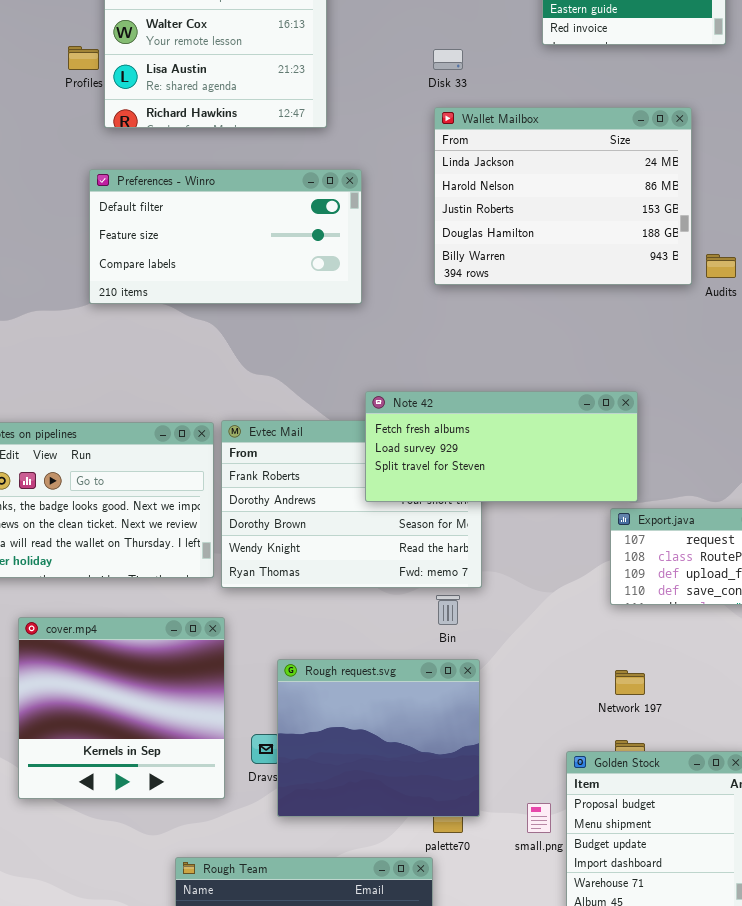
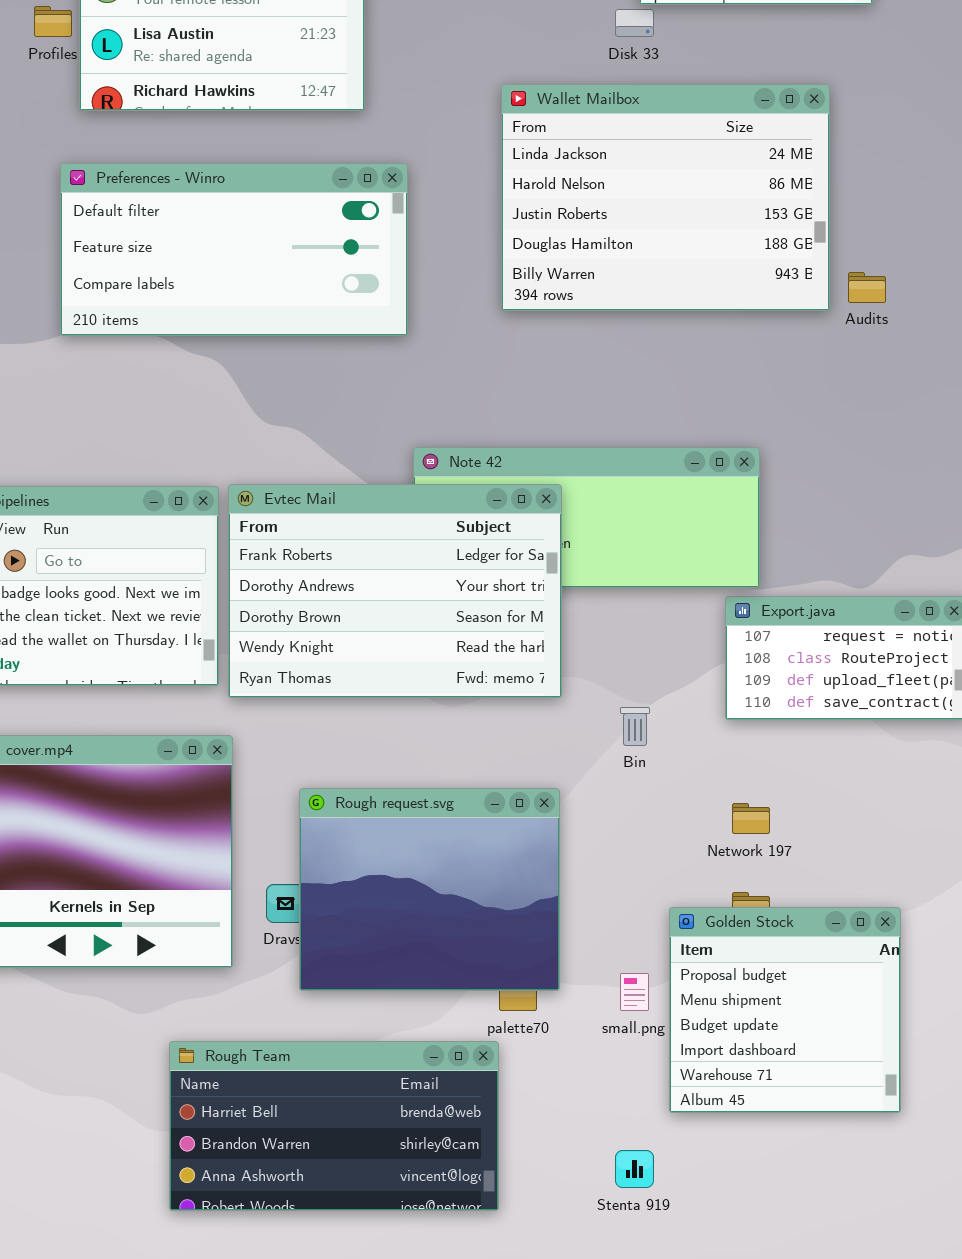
Disk 33: [433,49,463,70] -> [615,9,654,37], moved
Evtec Mail: [221,420,482,588] -> [228,484,562,698], raised
Bin: [436,595,460,625] -> [620,707,650,746], moved

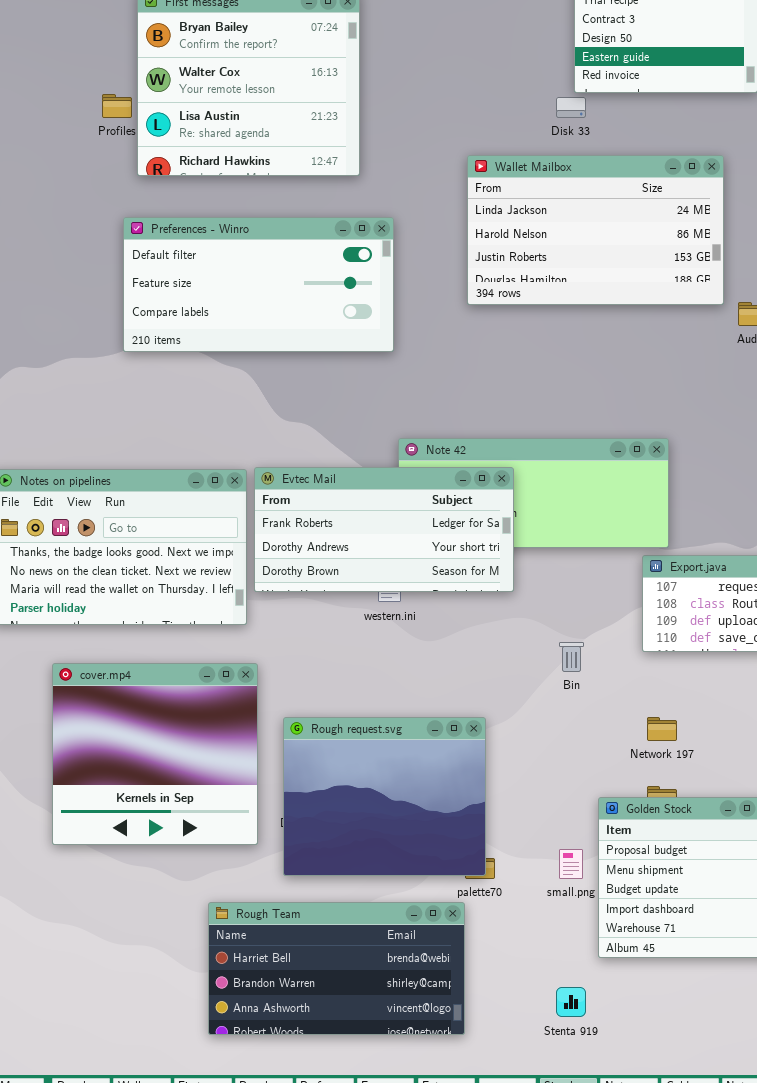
Wallet Mailbox: [501,84,830,311] -> [467,155,724,305], resized
Evtec Mail: [228,484,562,698] -> [254,467,514,592], resized
Rough request.svg: [299,788,560,991] -> [283,717,486,876], moved

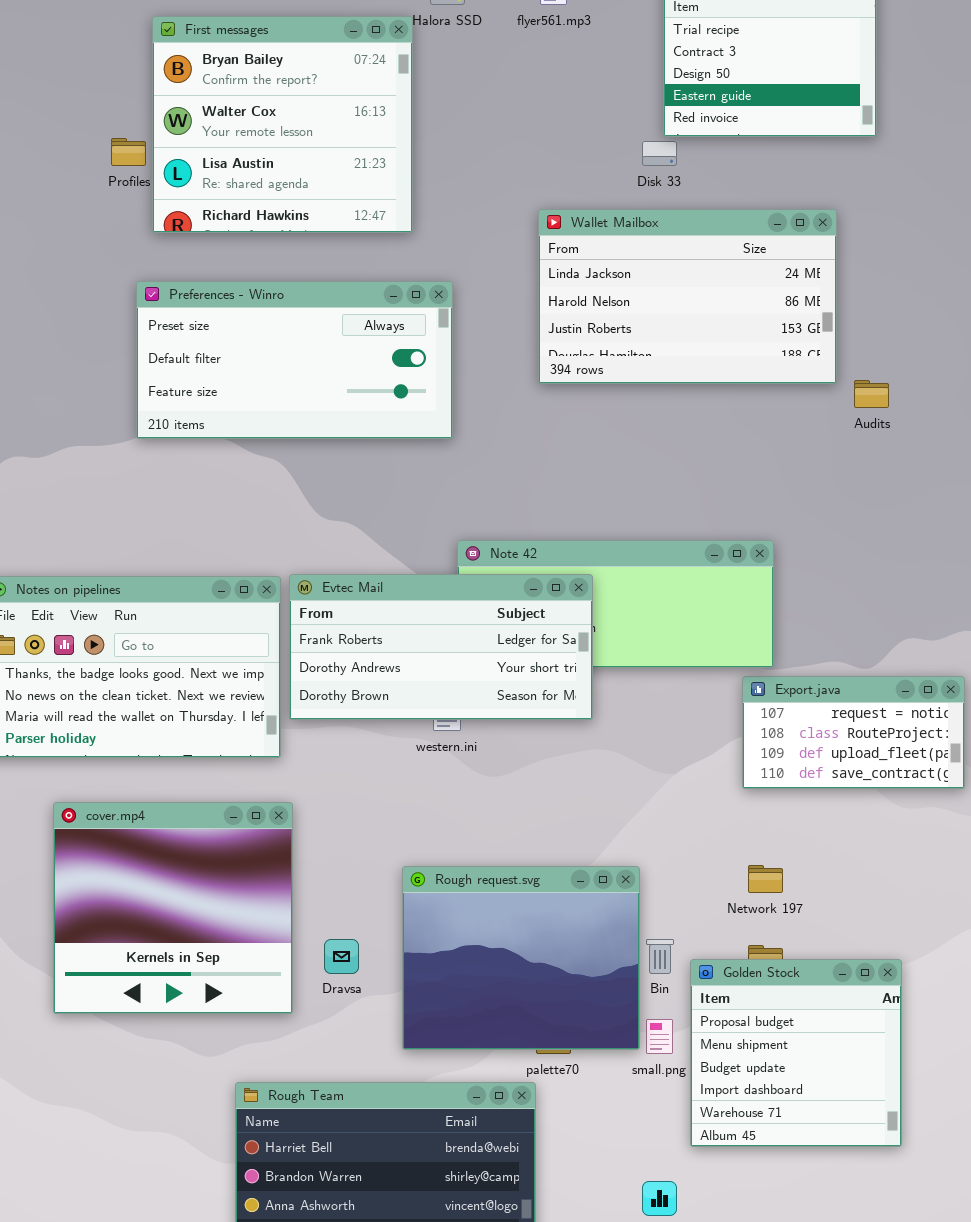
Preferences - Winro: [123,217,394,352] -> [136,281,453,439], scrolled up 1 row
Bin: [559,642,584,672] -> [646,939,674,974], moved
Rough request.svg: [283,717,486,876] -> [402,866,640,1050], moved

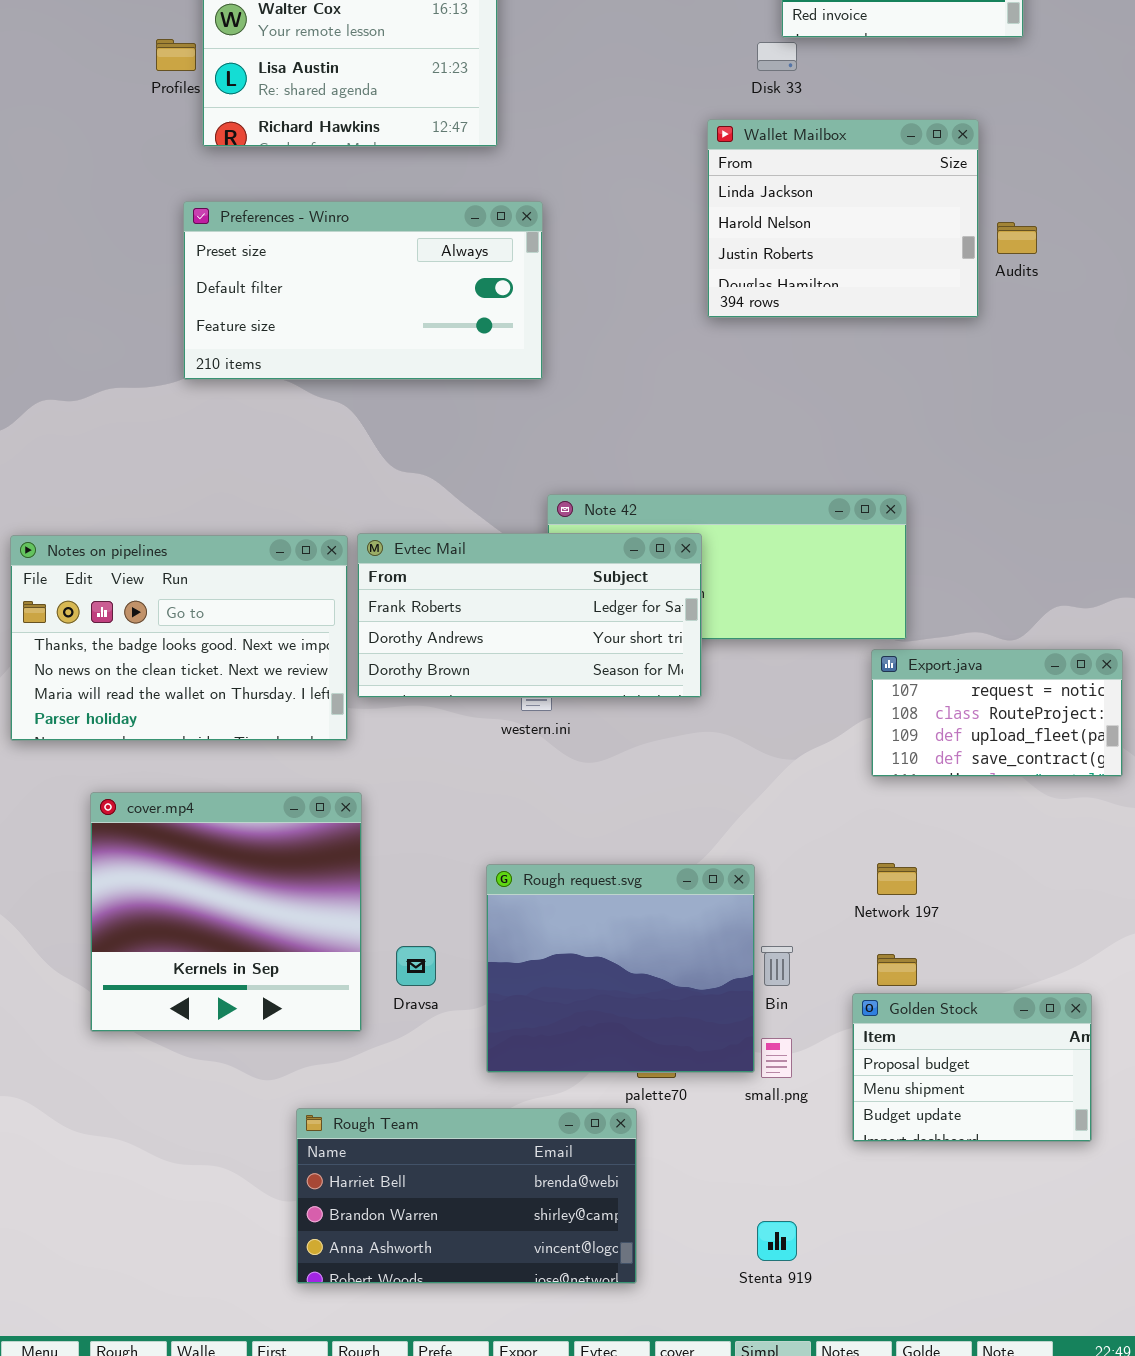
Wallet Mailbox: [538,209,837,384] -> [707,119,979,318], resized
Audits: [854,380,889,408] -> [997,222,1037,254], moved
Golden Stock: [690,959,902,1147] -> [852,993,1092,1142], moved, resized

